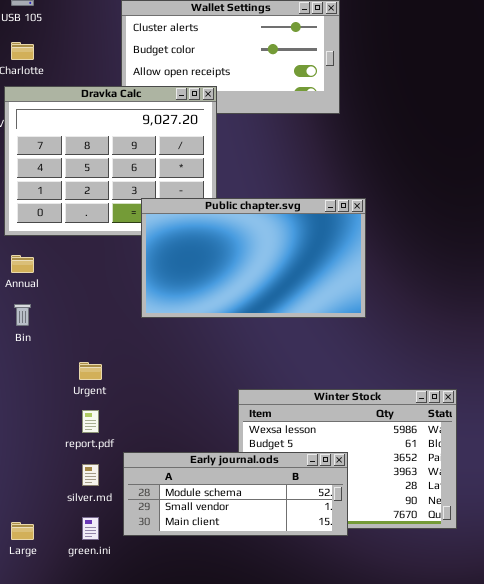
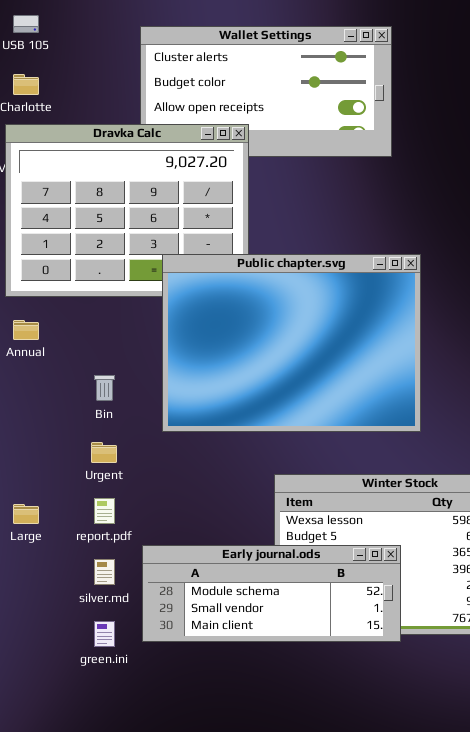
Public chapter.svg: [141,198,366,318] -> [162,254,421,432], resized
Bin: [14,304,31,326] -> [94,375,115,401], moved
Large: [11,522,34,540] -> [13,504,39,524], moved

